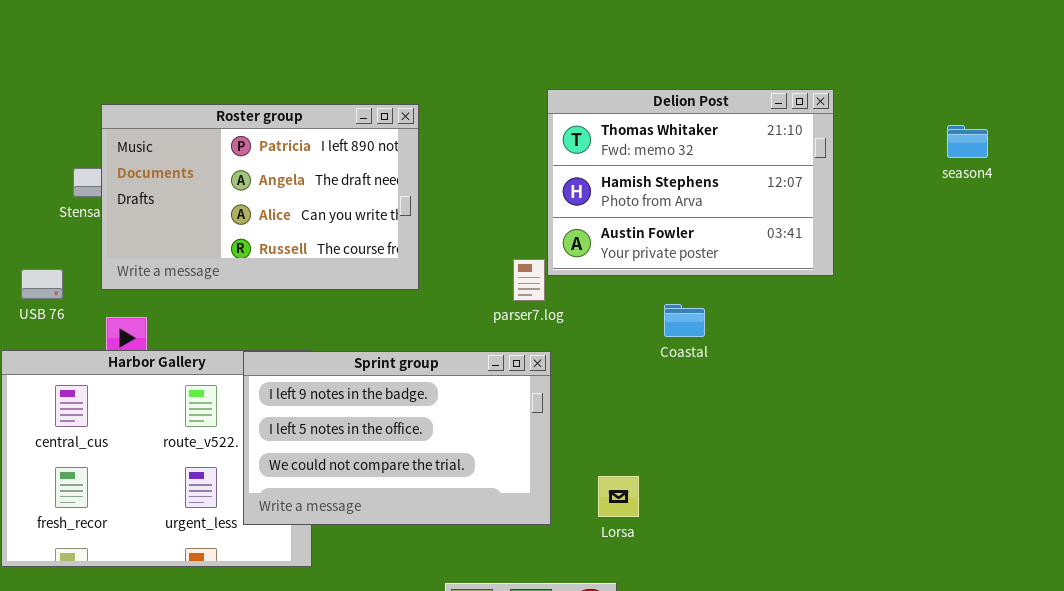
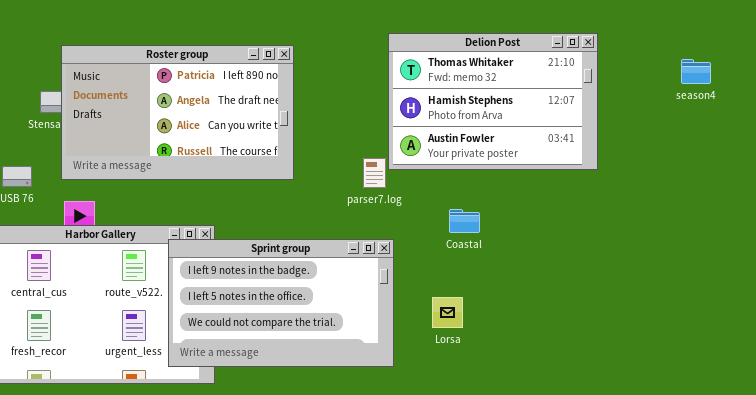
Coastal: [664,304,705,337] -> [449,209,480,233], moved
Sprint group: [243,351,551,525] -> [168,239,394,367], moved
Lorsa: [598,476,639,517] -> [432,297,463,328], moved

